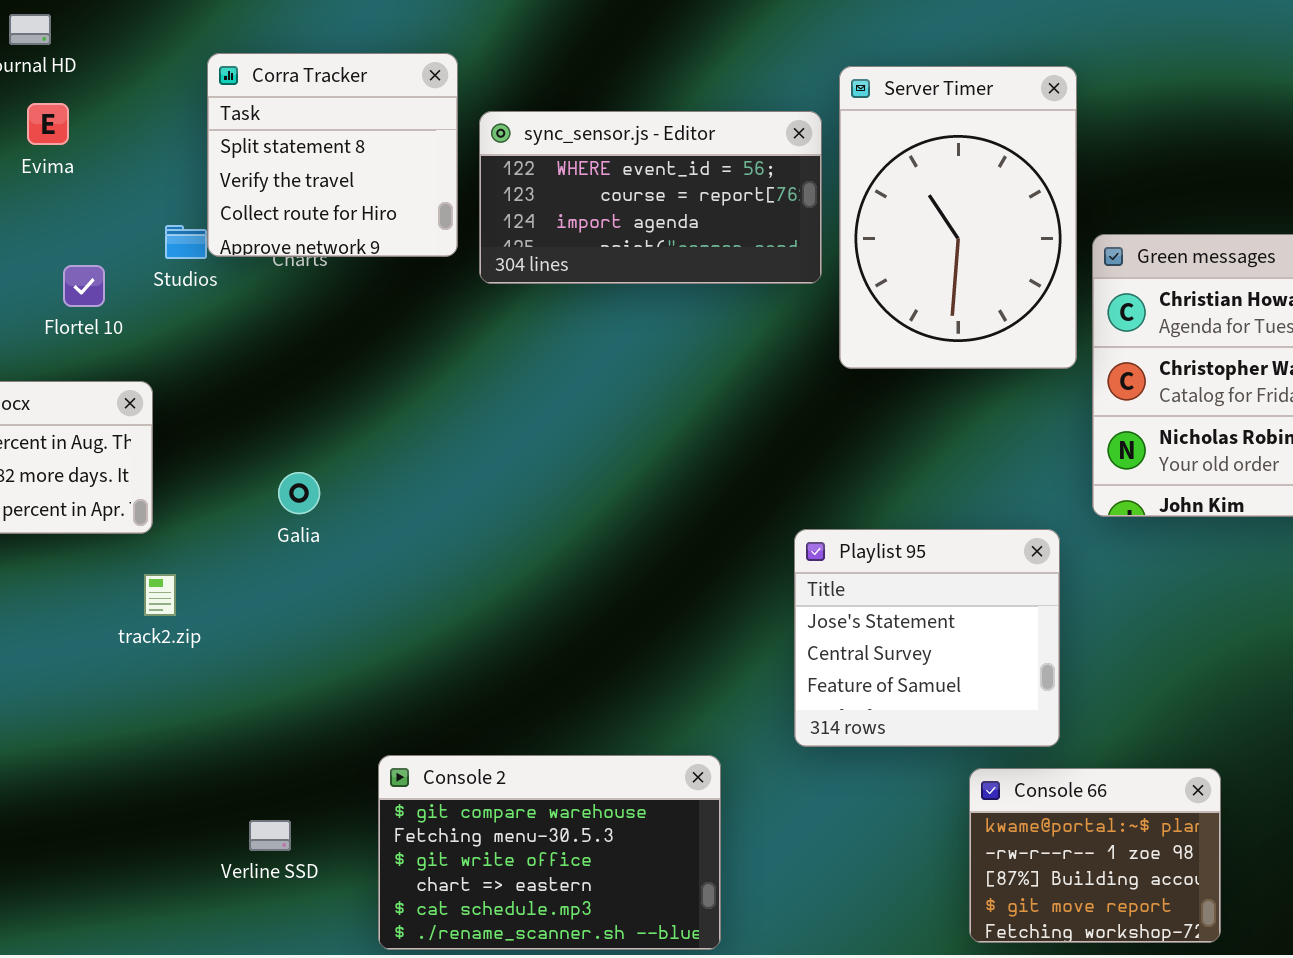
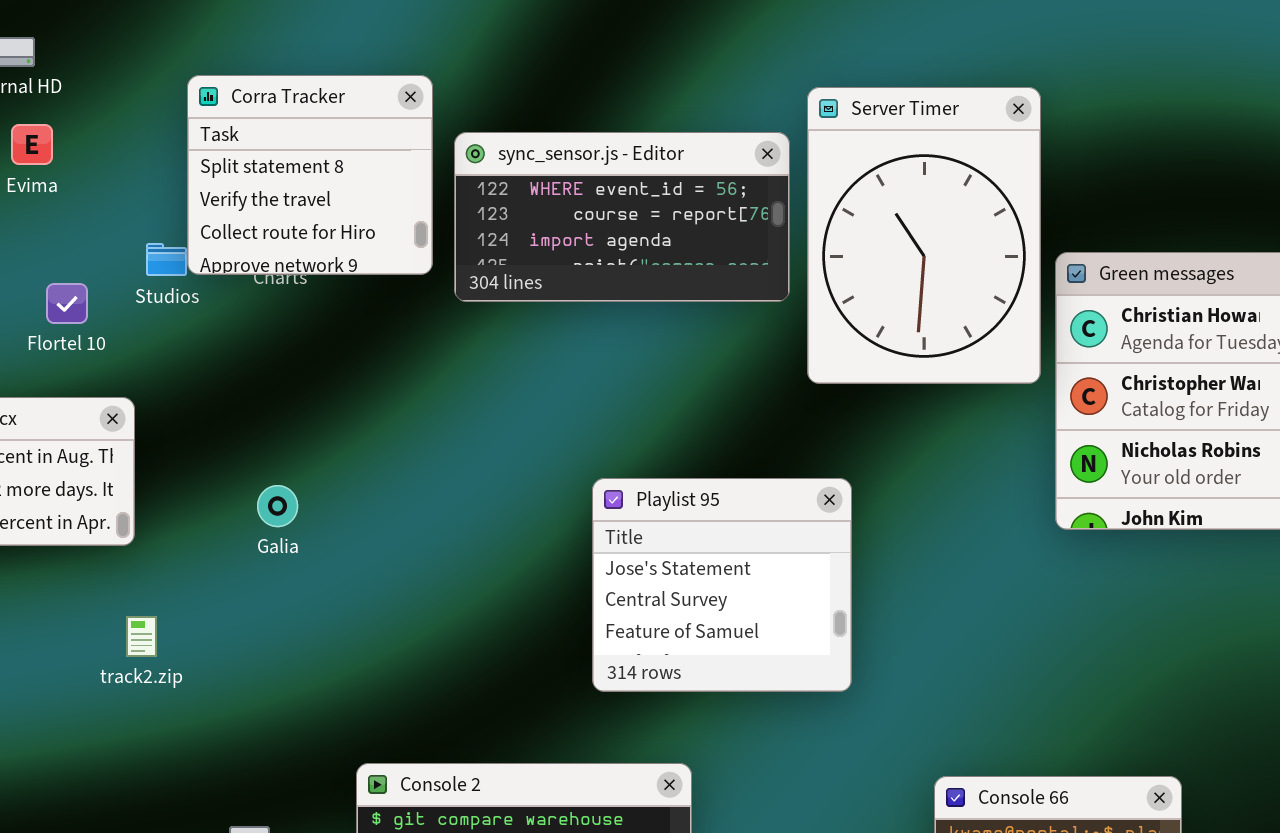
Playlist 95: [794,529,1060,747] -> [592,478,852,692], moved
track2.zip: [144,574,176,616] -> [126,616,157,657], moved

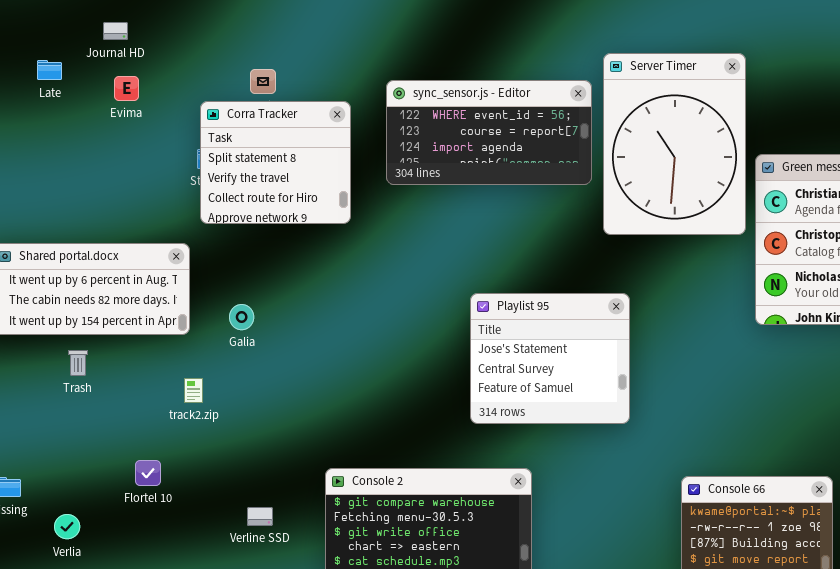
Corra Tracker: [187,75,433,275] -> [200,101,351,224], moved
Flortel 10: [46,283,88,324] -> [135,460,161,486], moved
Galia: [257,485,298,527] -> [229,304,254,330], moved

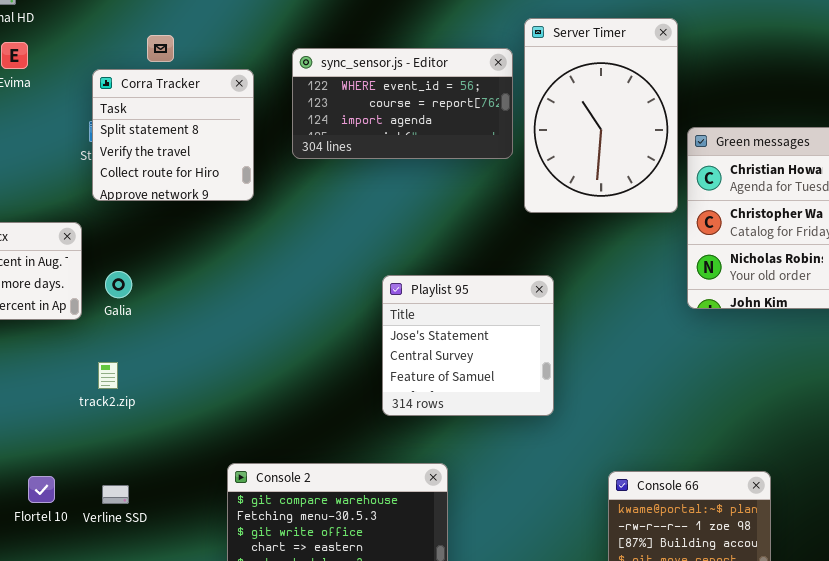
Galia: [229,304,254,330] -> [105,271,132,298], moved
track2.zip: [184,378,203,403] -> [98,362,118,389], moved
Flortel 10: [135,460,161,486] -> [28,476,55,503], moved
Verline SSD: [247,507,273,526] -> [102,485,129,504], moved

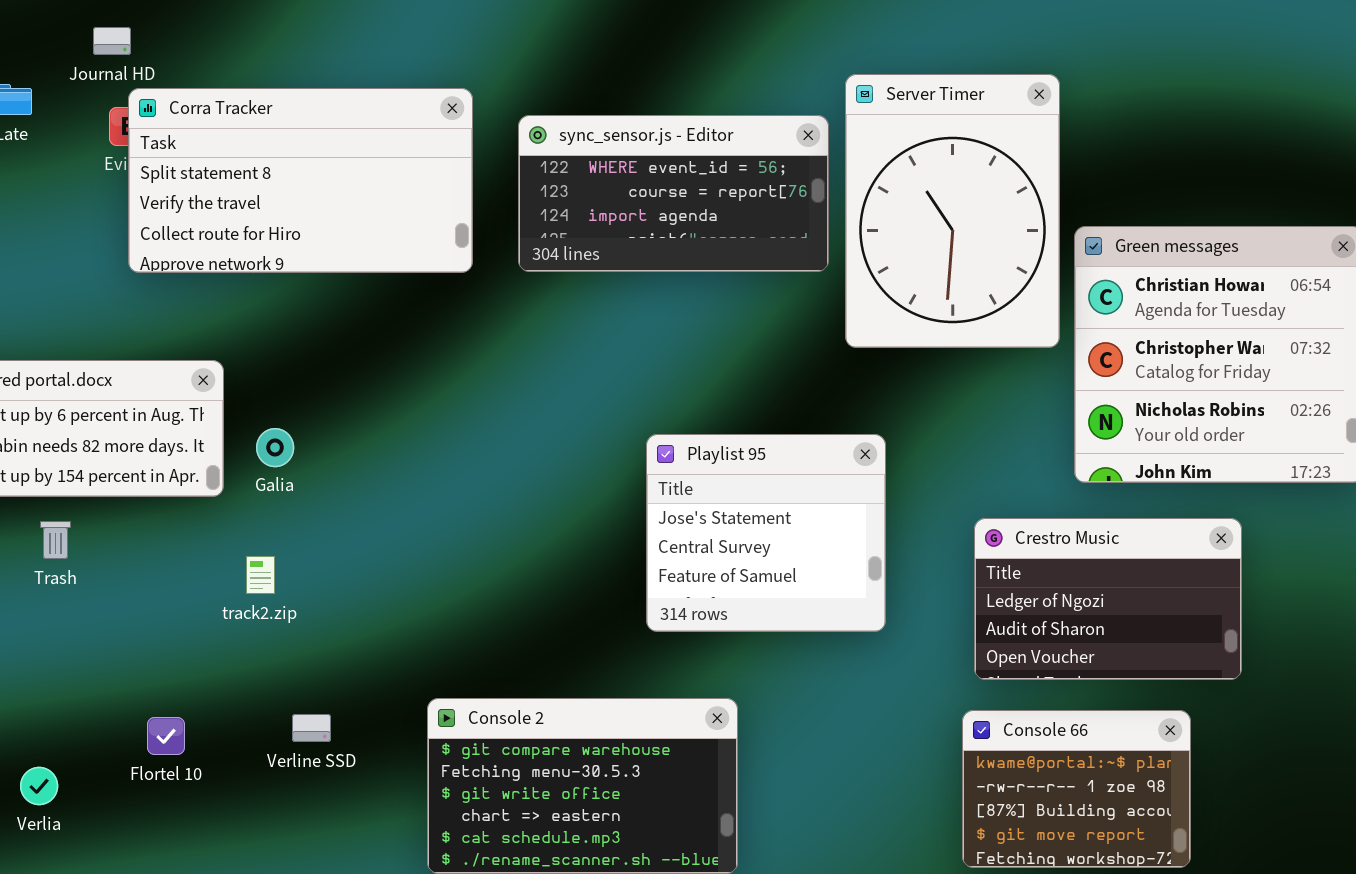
Corra Tracker: [92,69,254,201] -> [128,88,473,273], moved, resized
Crestro Music: none -> [974,518,1242,680], opened
Verline SSD: [102,485,129,504] -> [292,714,331,742], moved

